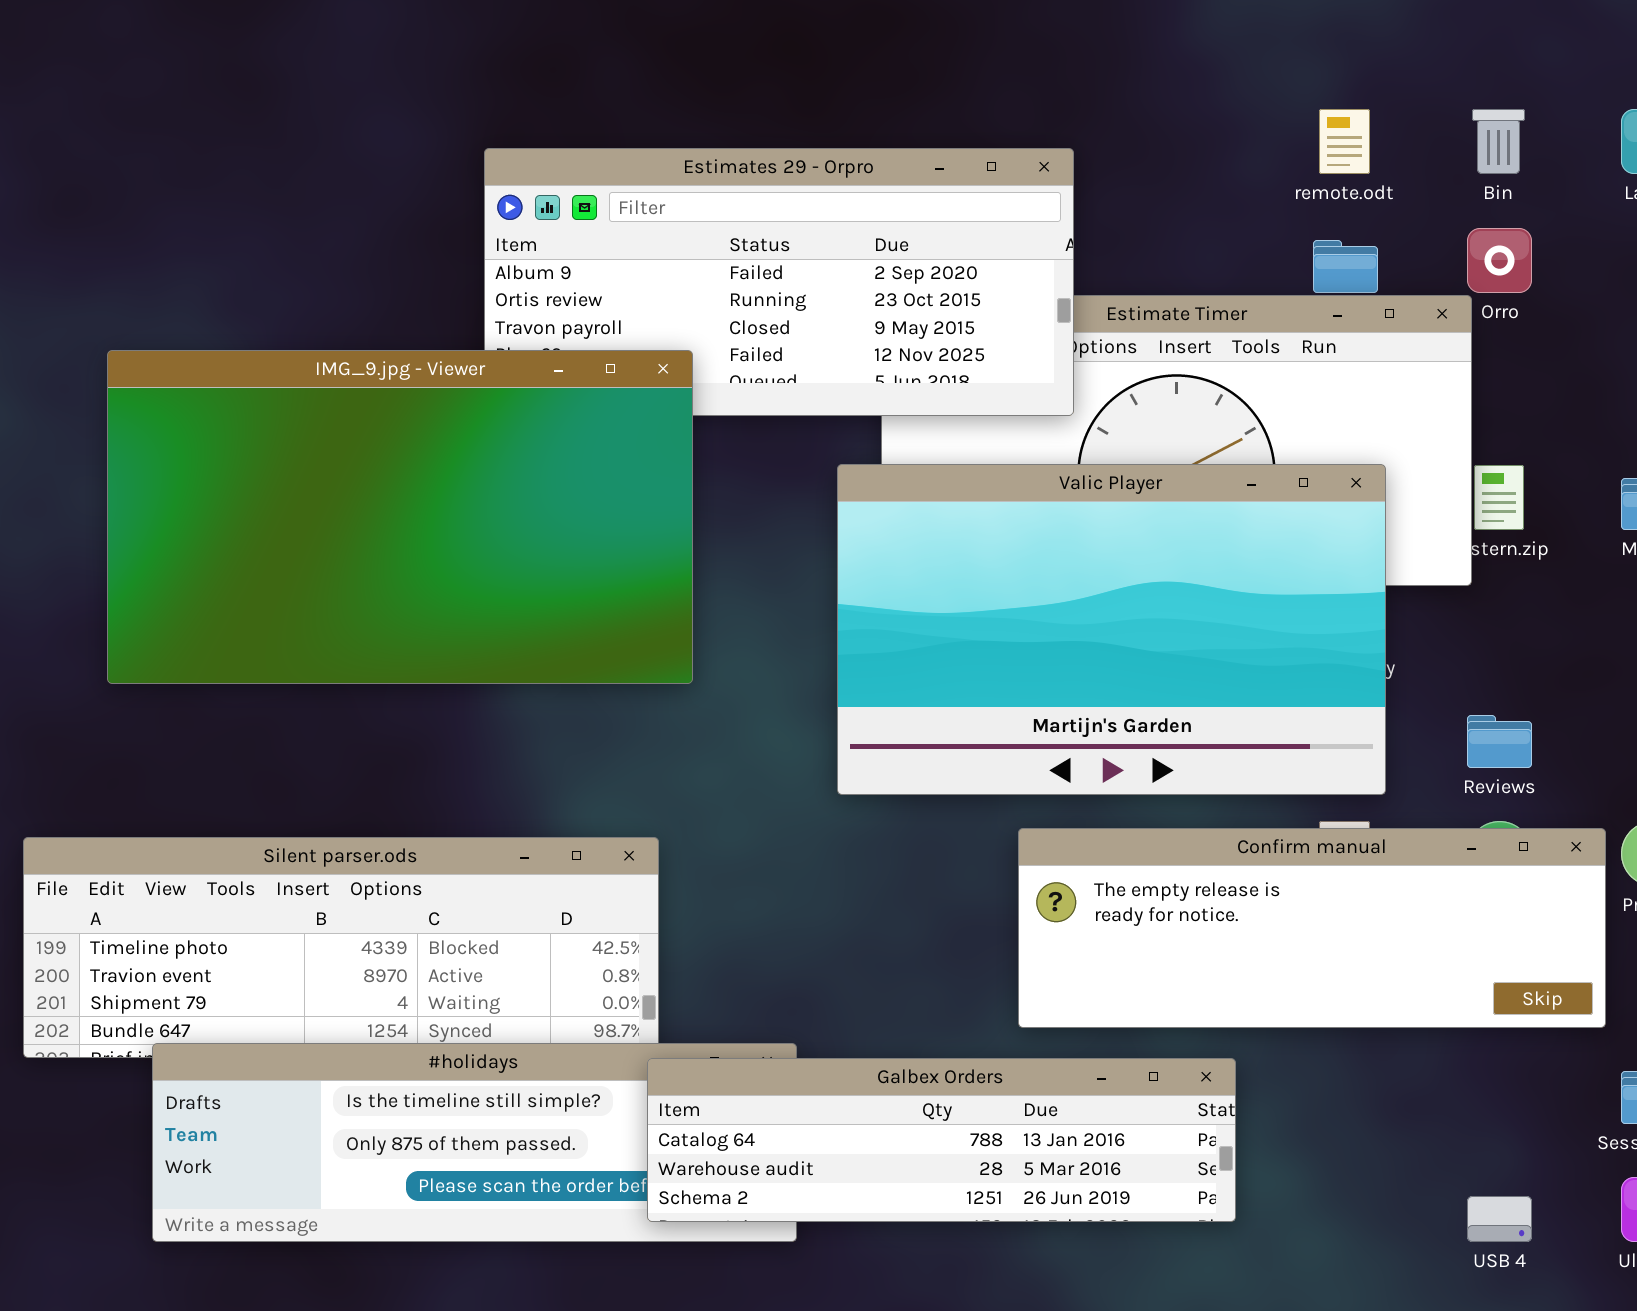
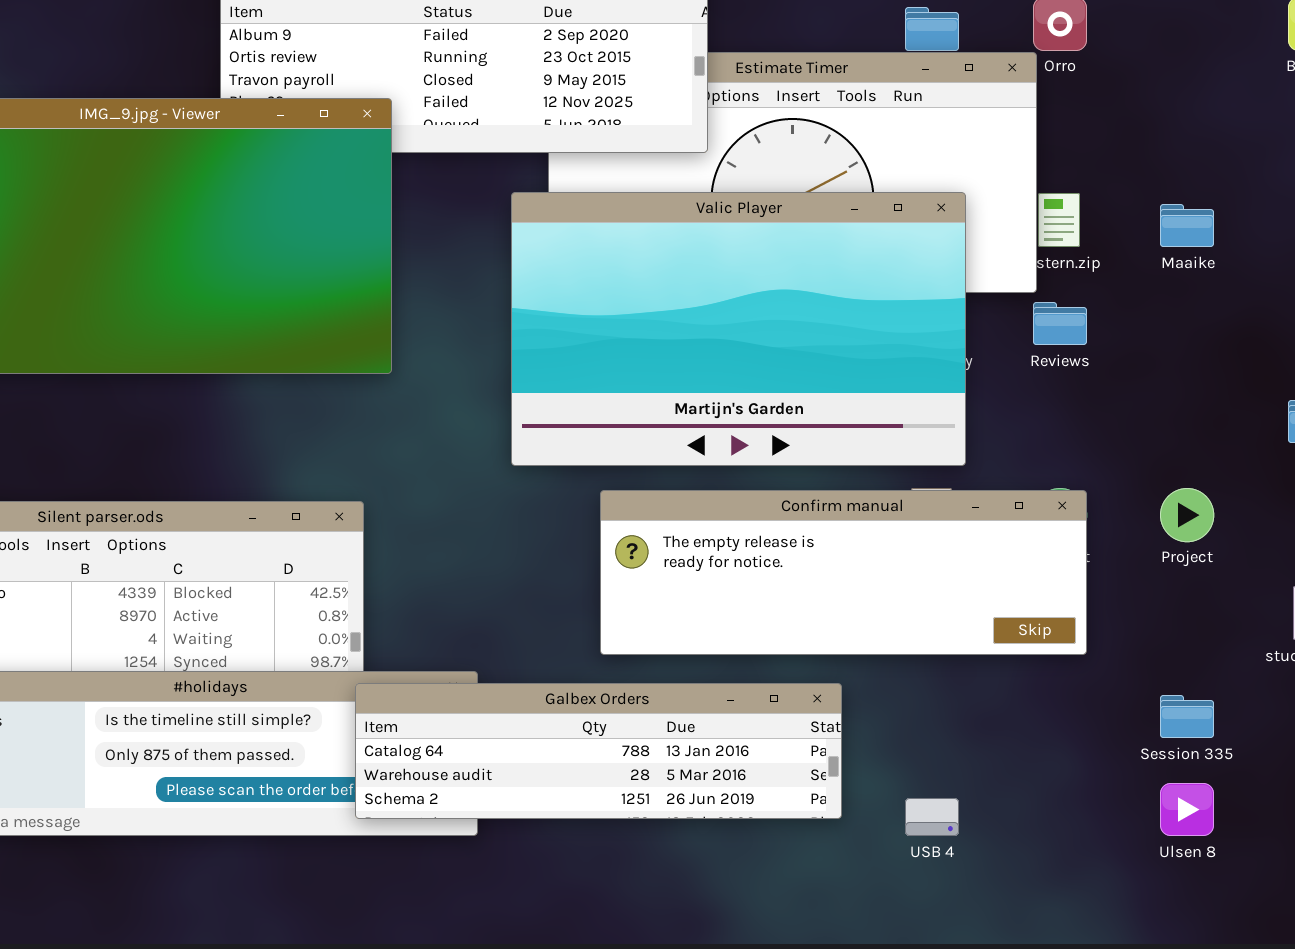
Reviews: [1467,715,1532,768] -> [1033,302,1087,345], moved
Confirm manual: [1018,828,1606,1028] -> [600,490,1087,655], moved
USB 4: [1467,1196,1532,1242] -> [905,798,959,836], moved

